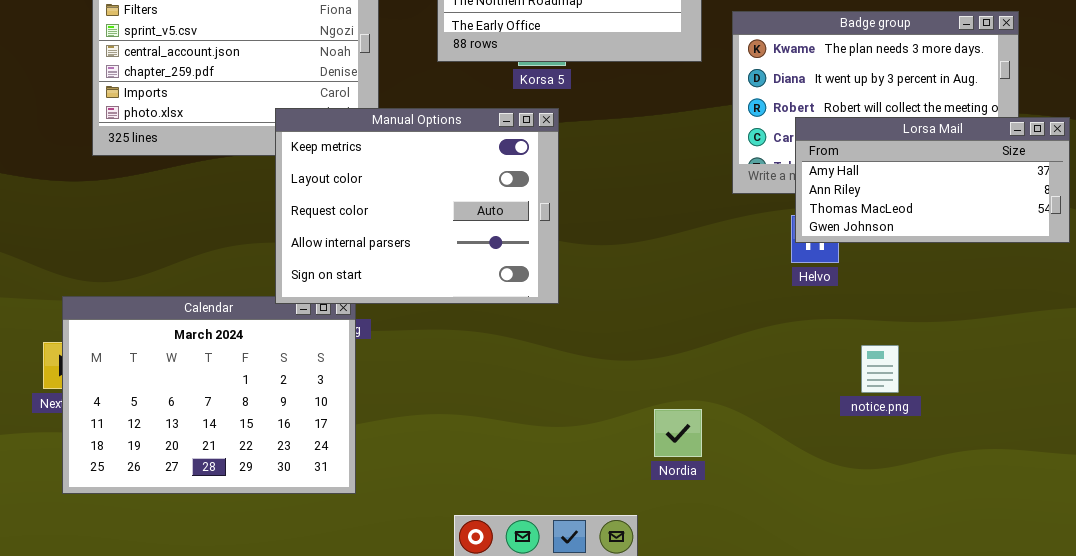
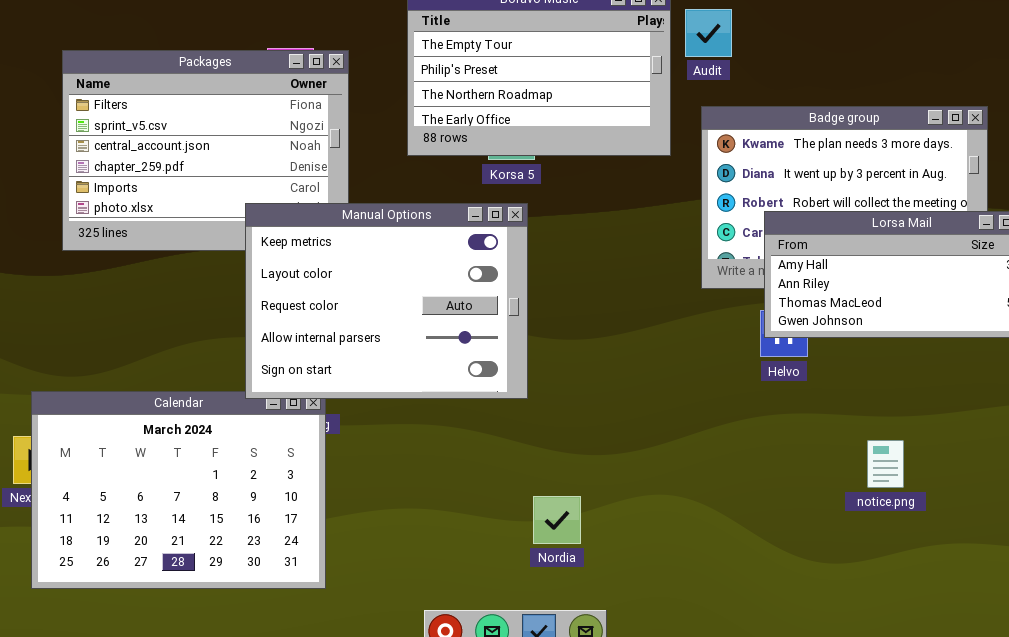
notice.png: [861,345,899,393] -> [867,440,904,488], moved
Nordia: [654,409,702,457] -> [533,496,581,544], moved

